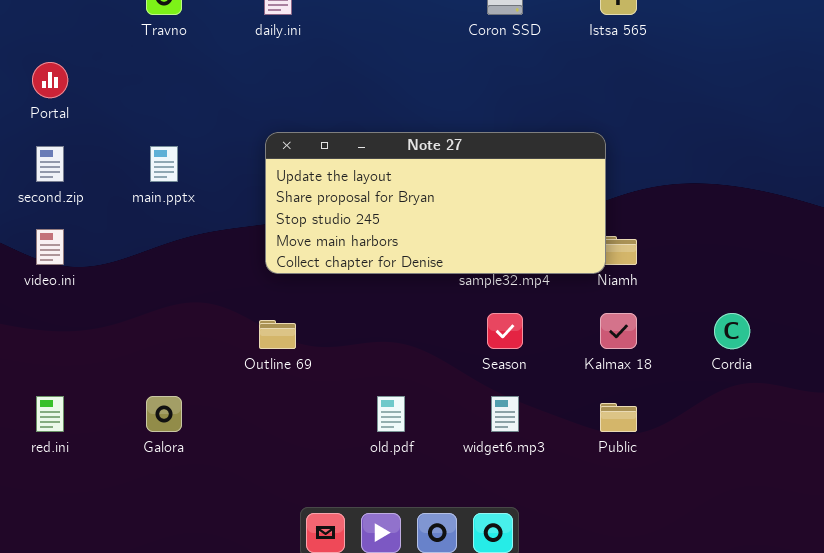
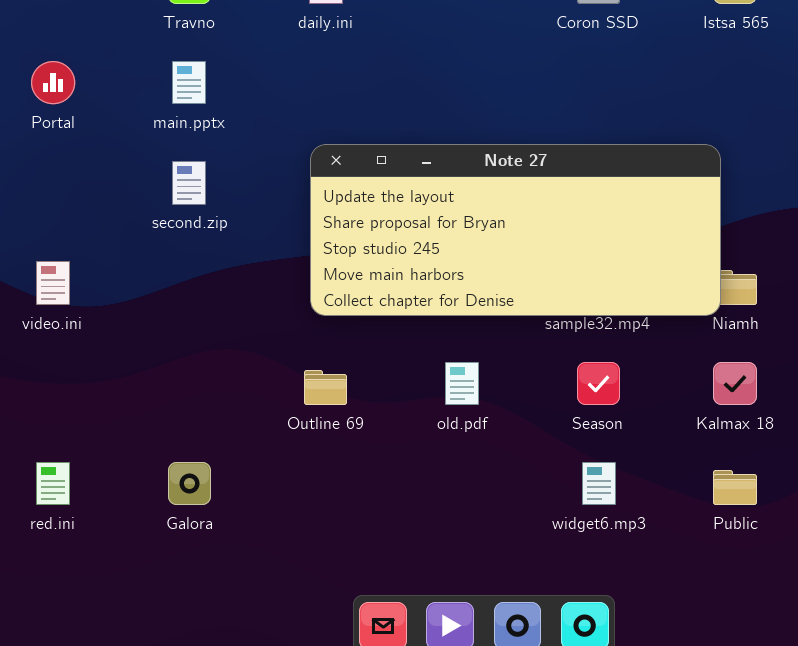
second.zip: [36,146,64,182] -> [172,161,206,205], moved
main.pptx: [150,146,178,182] -> [172,61,206,104], moved
old.pdf: [377,396,405,432] -> [445,362,479,405], moved

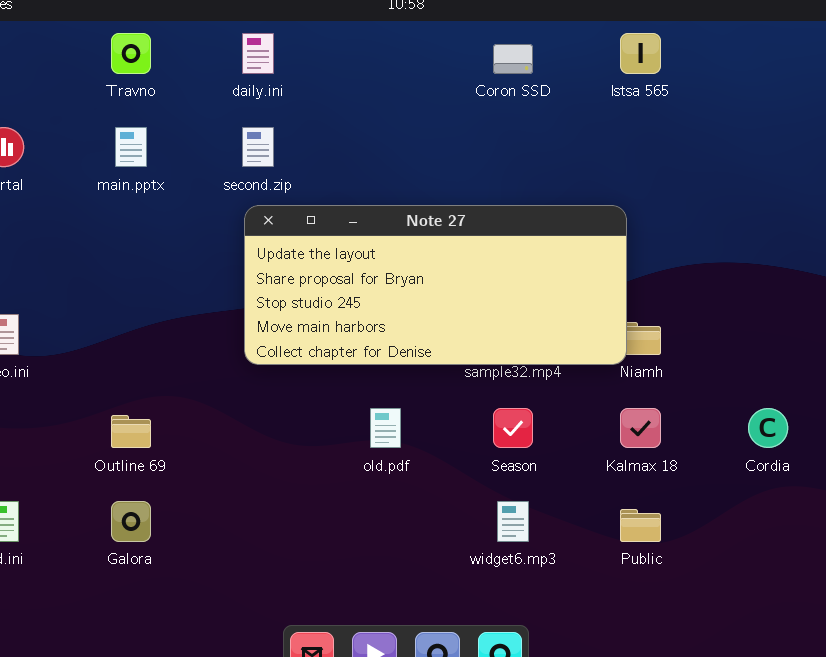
second.zip: [172,161,206,205] -> [242,127,274,167], moved
Outline 69: [304,370,347,405] -> [111,415,151,448], moved

